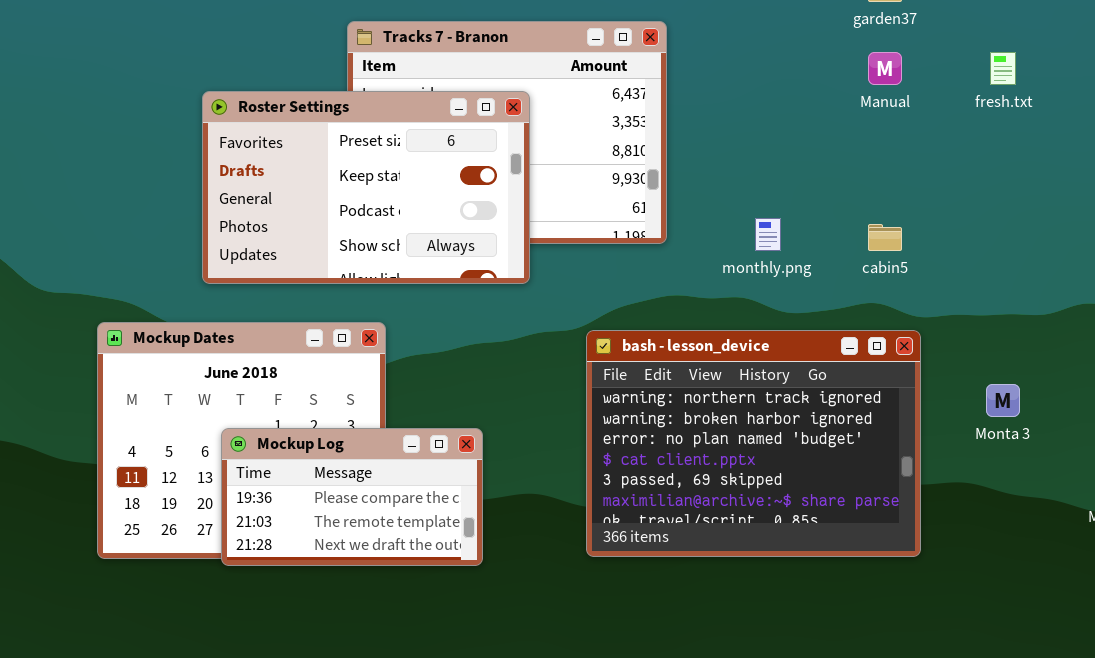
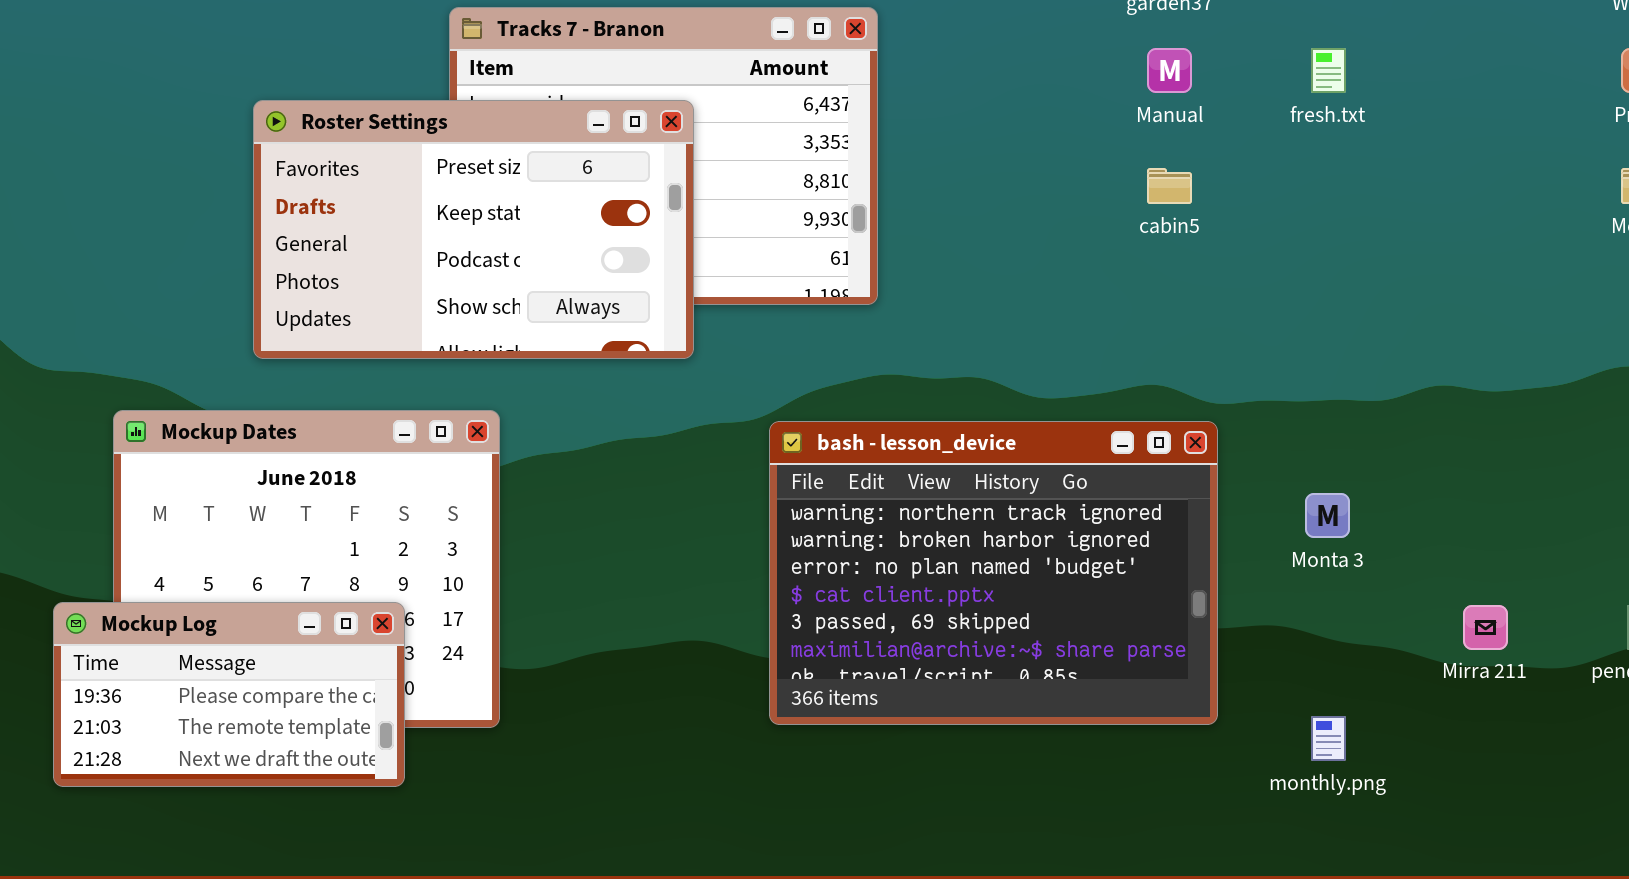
monthly.png: [755,218,781,251] -> [1311,716,1346,761], moved
cabin5: [868,224,902,251] -> [1147,168,1192,204], moved
Mockup Log: [221,428,483,566] -> [53,602,405,787], moved

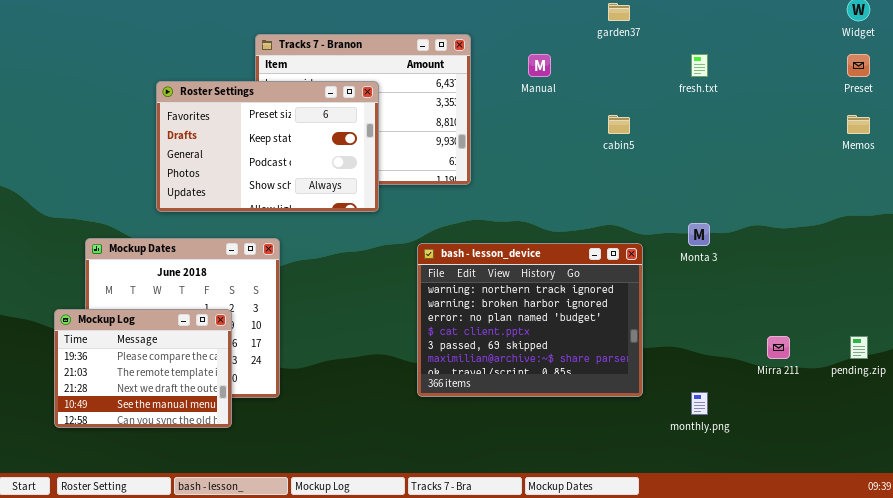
Manual: [1147,48,1192,93] -> [528,54,551,77], moved
Monta 3: [1305,493,1350,538] -> [688,223,710,246], moved
Mockup Log: [53,602,405,787] -> [54,309,232,428], resized

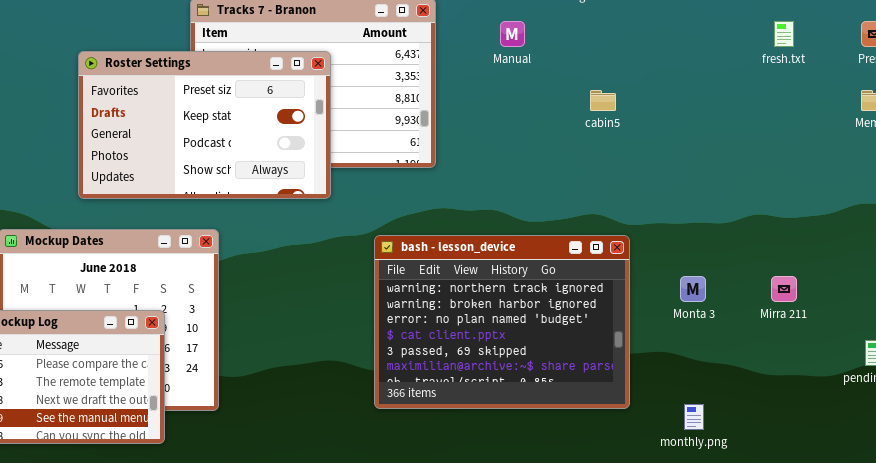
fresh.txt: [691,54,708,77] -> [774,21,794,47], moved
Monta 3: [688,223,710,246] -> [680,276,706,302], moved
Mirra 211: [767,336,790,359] -> [771,276,797,302], moved

